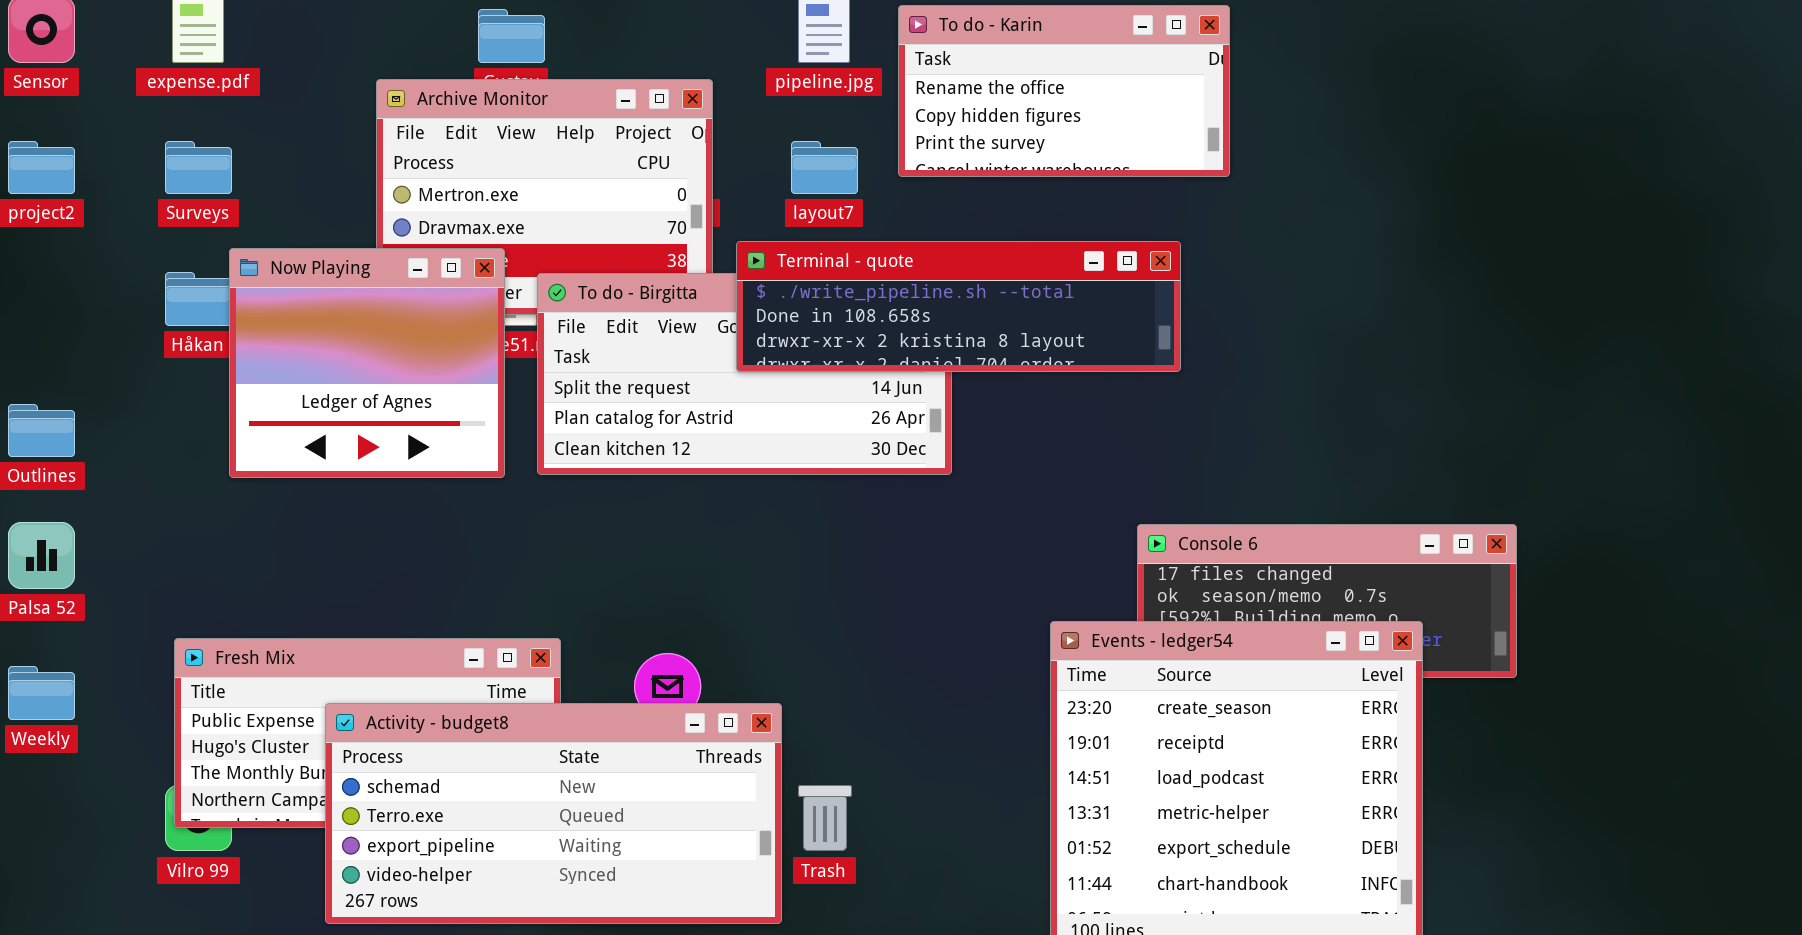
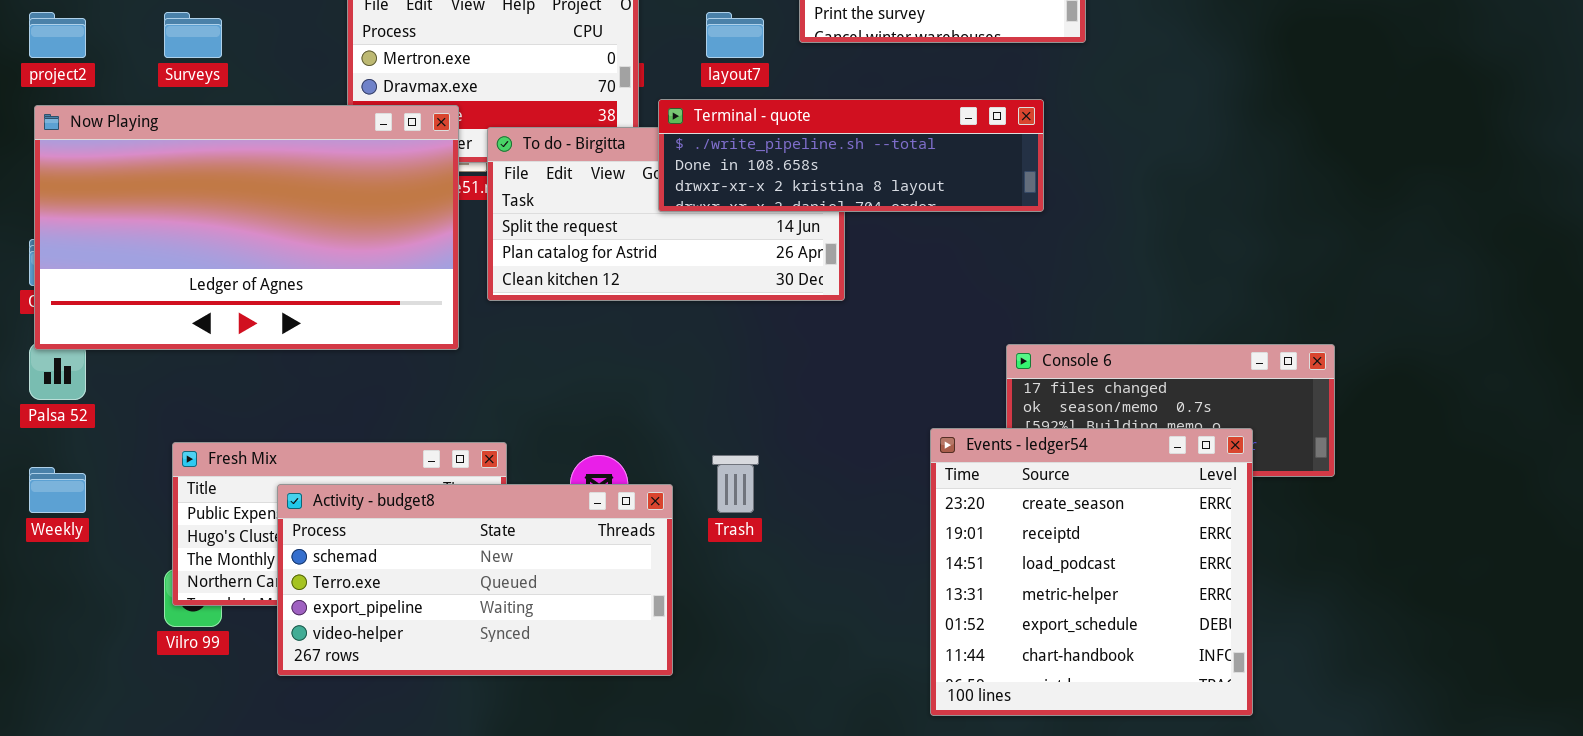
Now Playing: [229,248,505,478] -> [34,105,459,350], resized
Activity - budget8: [325,703,782,924] -> [277,484,673,676], moved
Trash: [798,785,852,851] -> [712,455,759,513], moved

